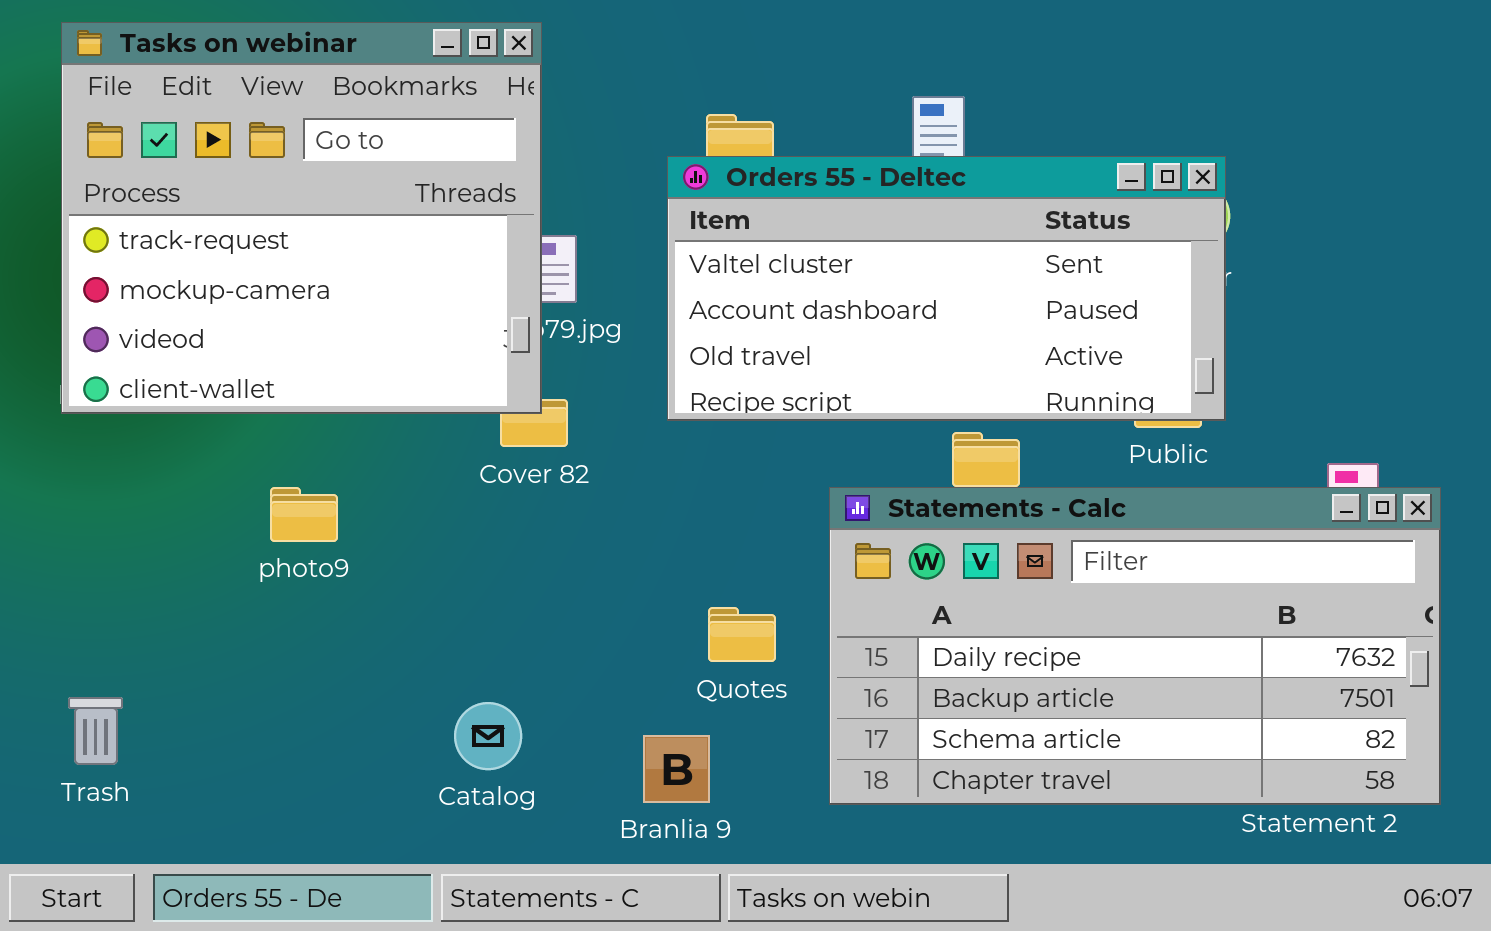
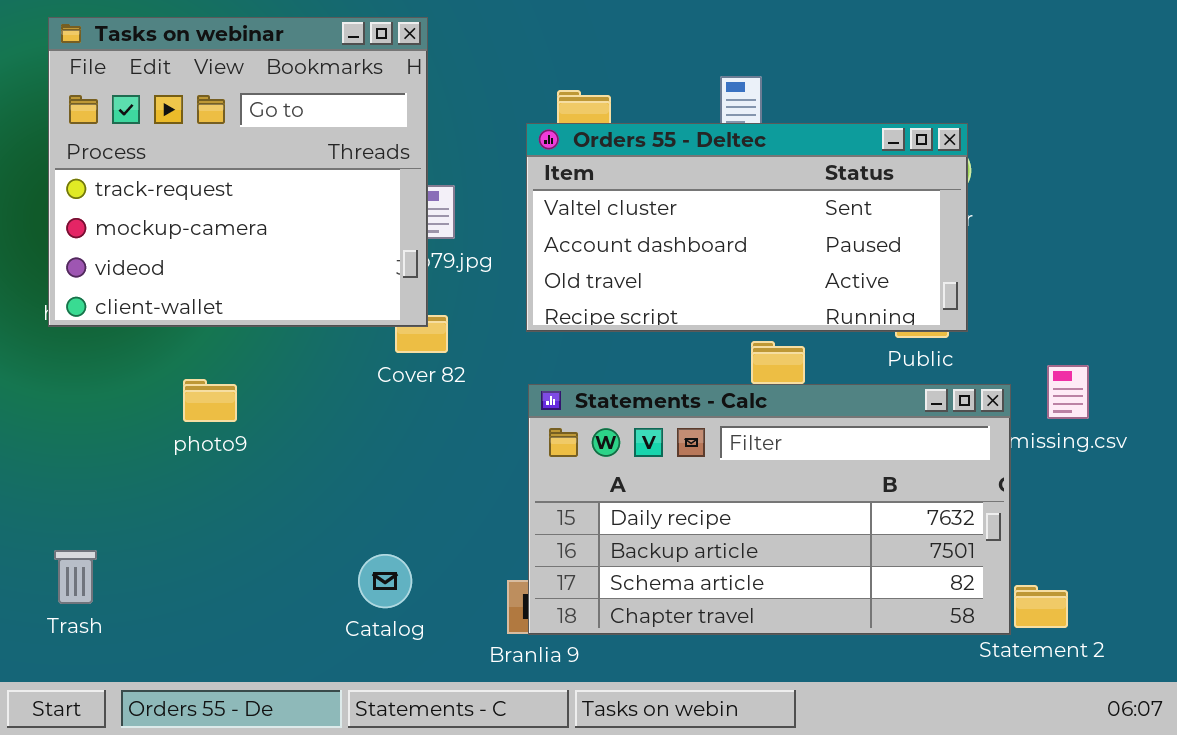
photo9: [270,487,338,542] -> [183,379,237,422], moved
Statements - Calc: [829,487,1441,805] -> [528,384,1011,635], moved

